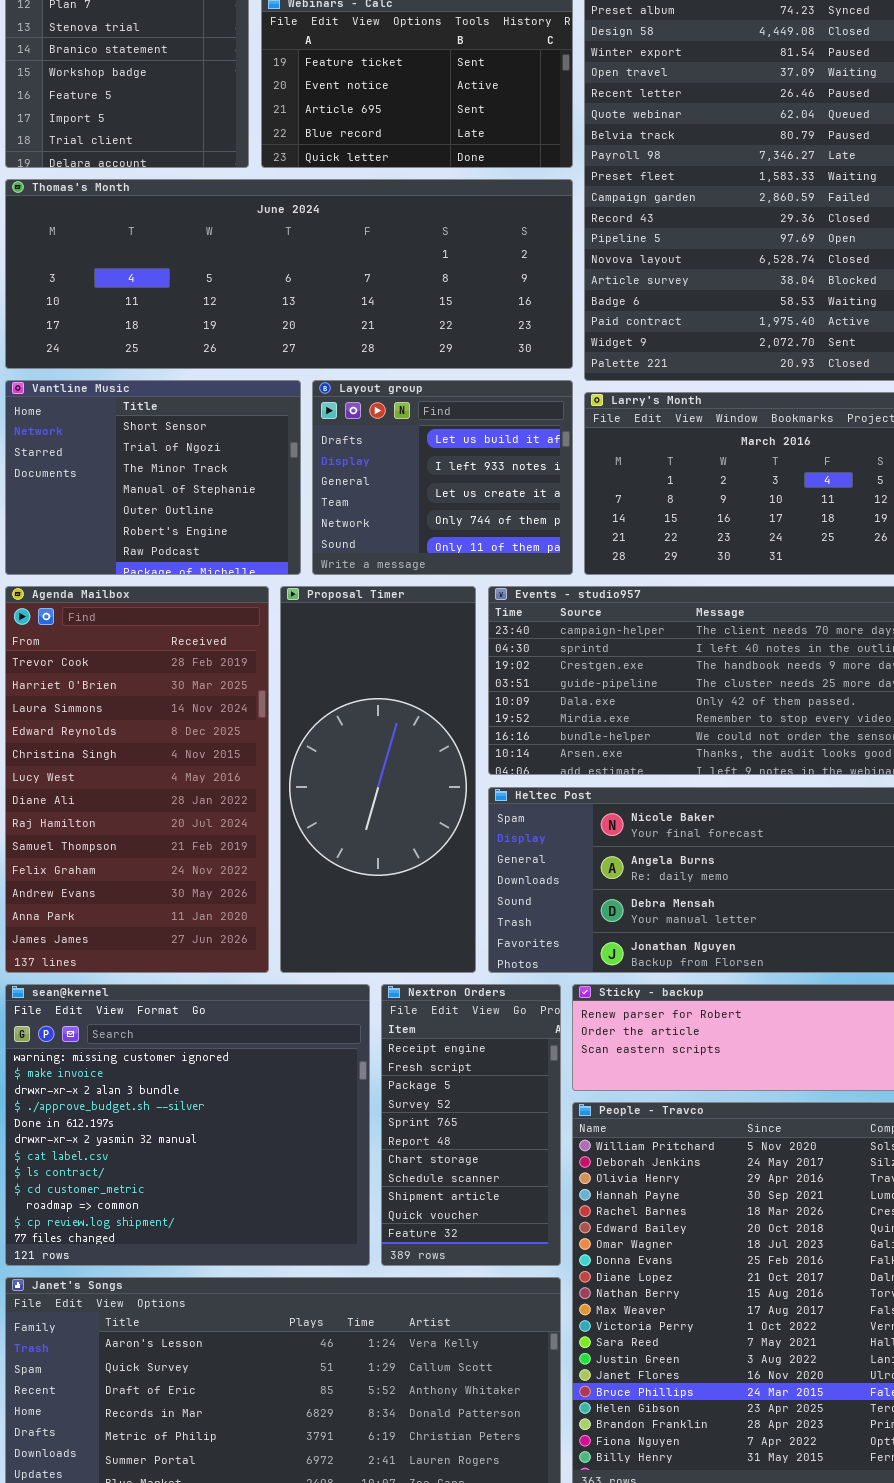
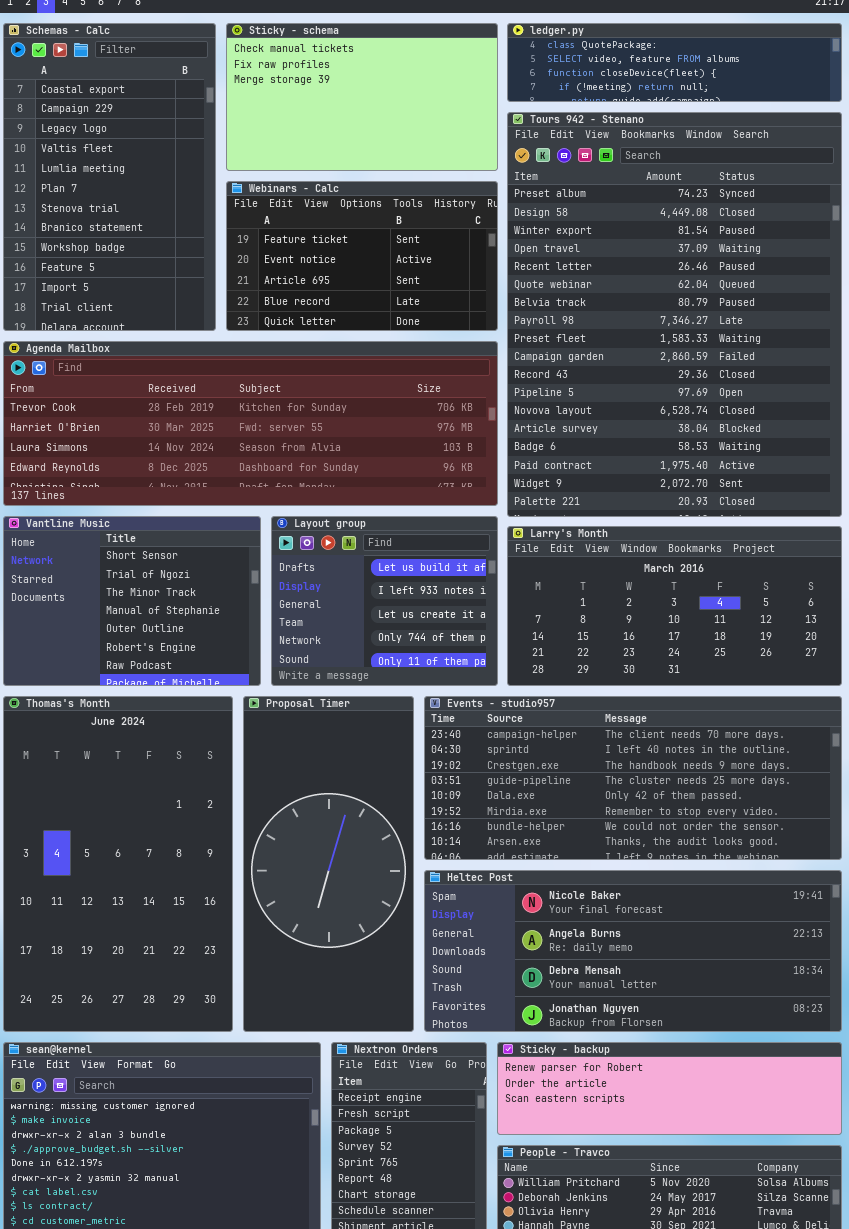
Thomas's Month: [5,179,573,369] -> [3,696,233,1032], moved, resized
Agenda Mailbox: [5,586,269,973] -> [3,341,498,506], moved, resized

